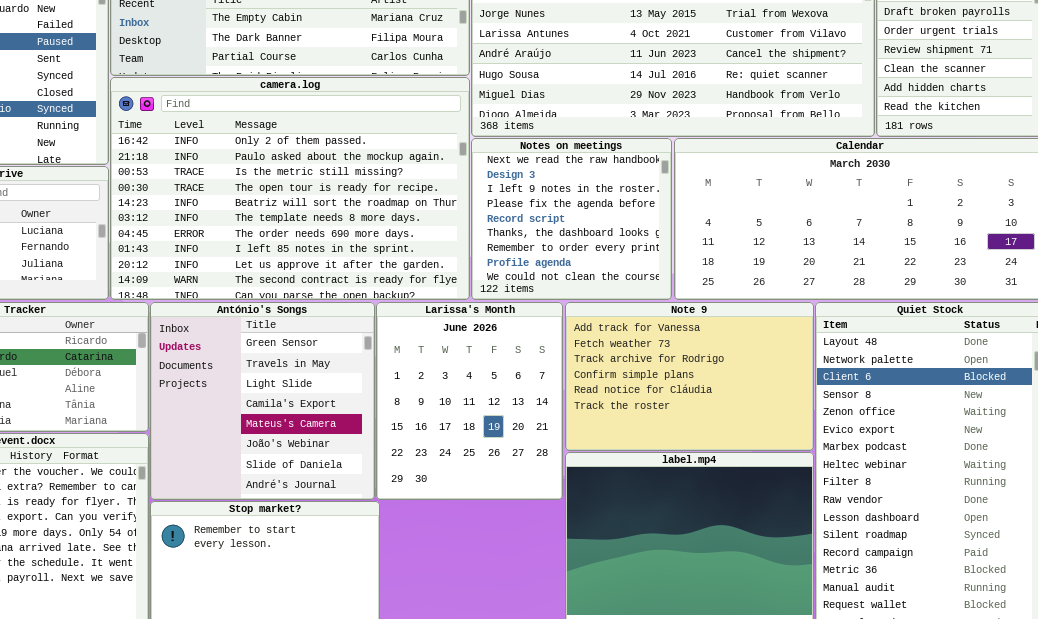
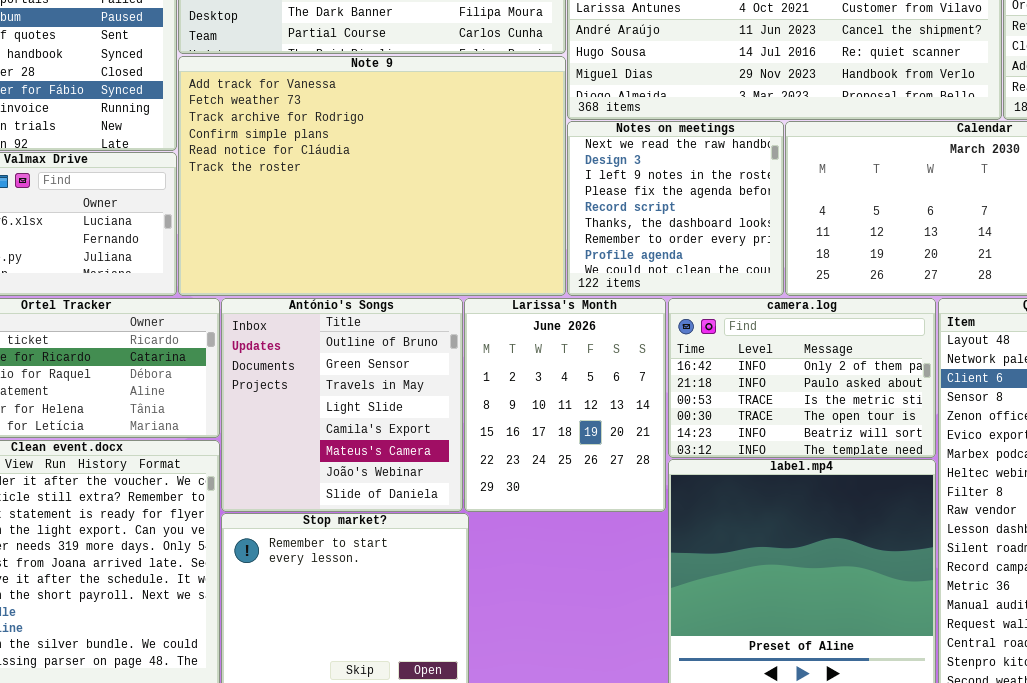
camera.log: [110,77,470,300] -> [668,298,936,458], moved, resized
António's Songs: [150,302,375,500] -> [221,298,463,512], scrolled up 1 row
Note 9: [565,302,814,451] -> [178,56,566,296], moved, resized

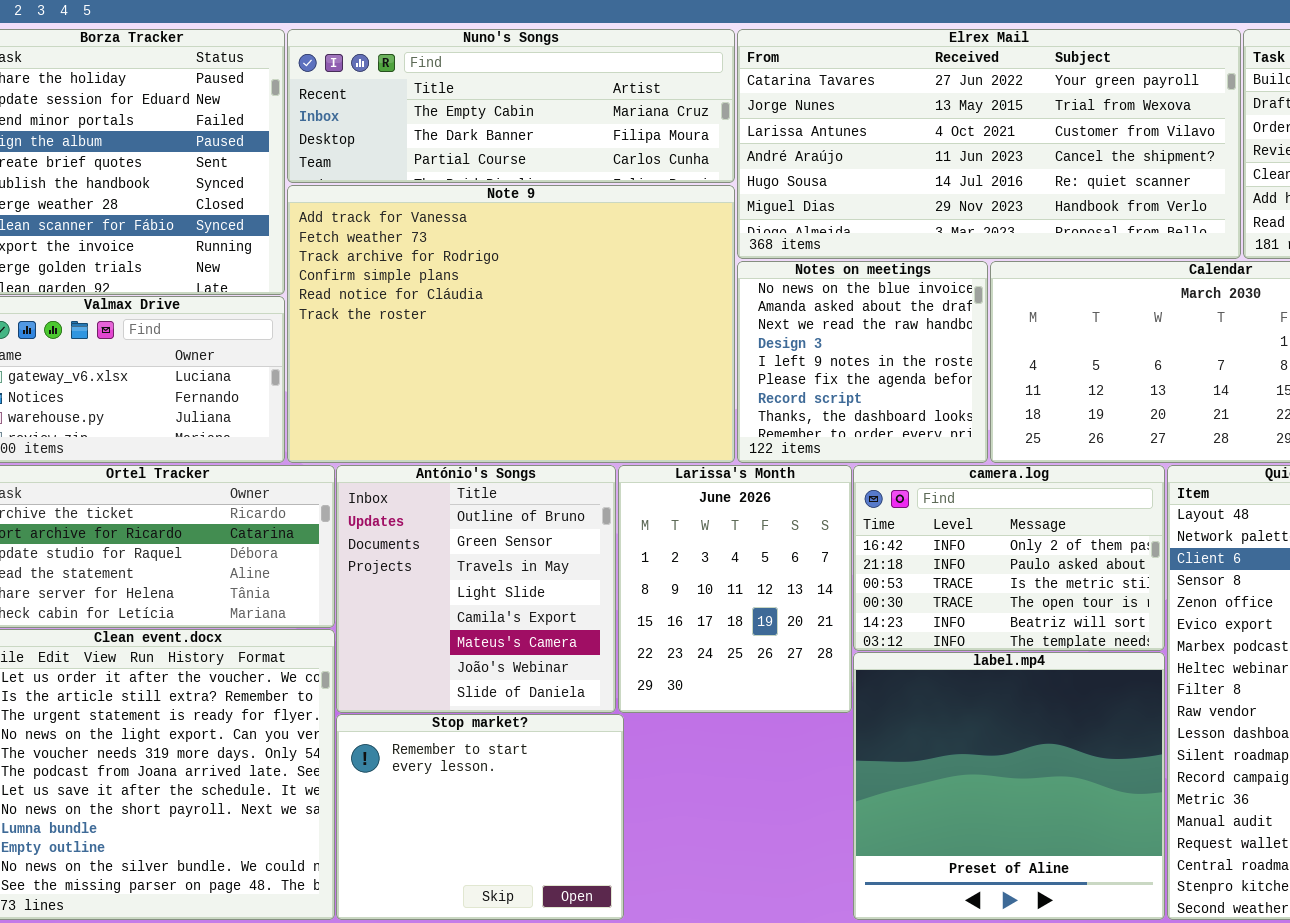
Notes on meetings: [567,121,784,296] -> [737,261,988,463], scrolled up 2 rows

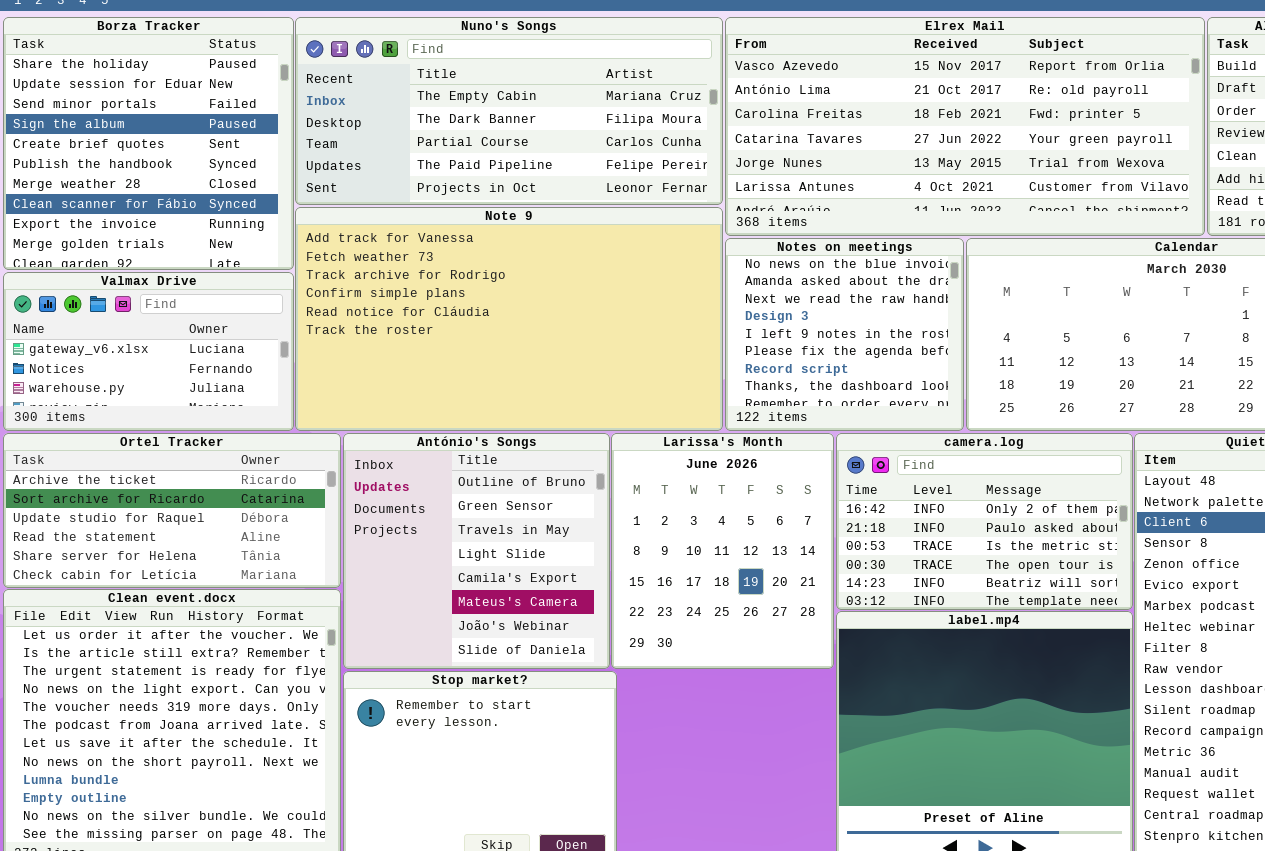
Nuno's Songs: [287,29,735,183] -> [295,17,723,205], resized
Elrex Mail: [737,29,1241,259] -> [725,17,1205,236], scrolled up 3 rows
Note 9: [287,185,735,463] -> [295,207,723,431], resized

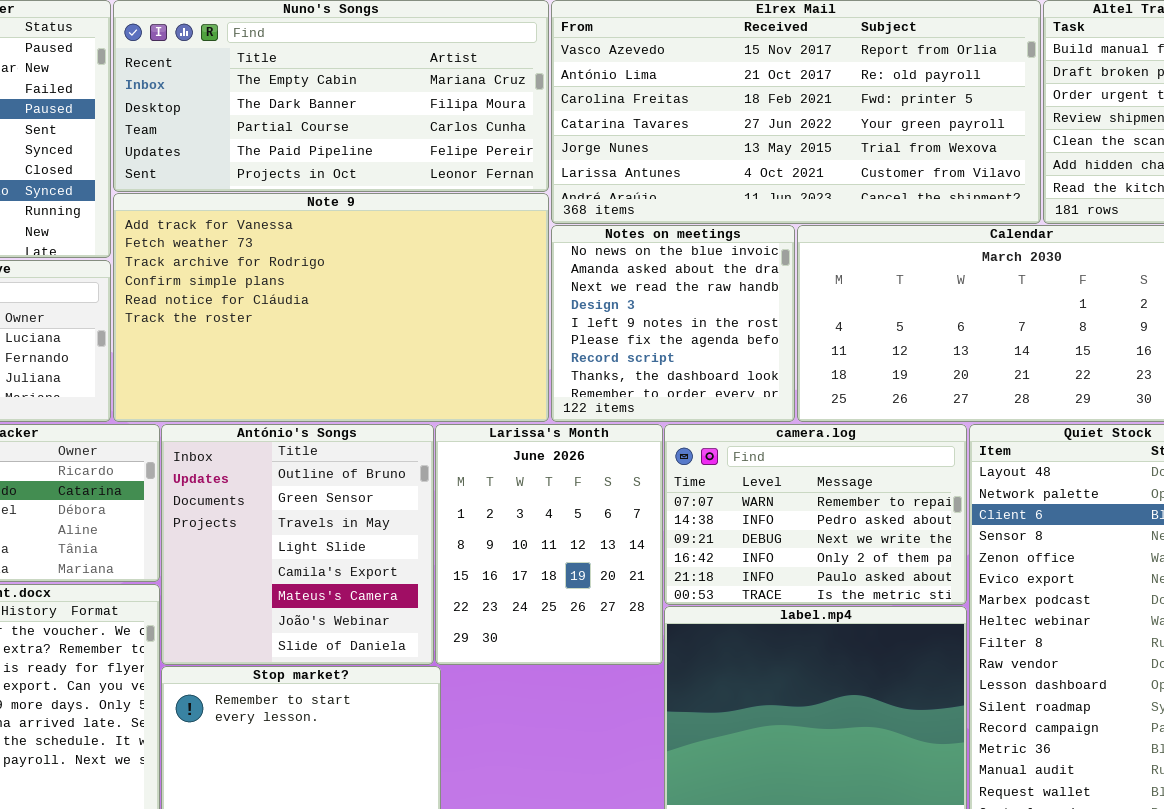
camera.log: [836,433,1133,610] -> [664,424,967,605], scrolled up 3 rows

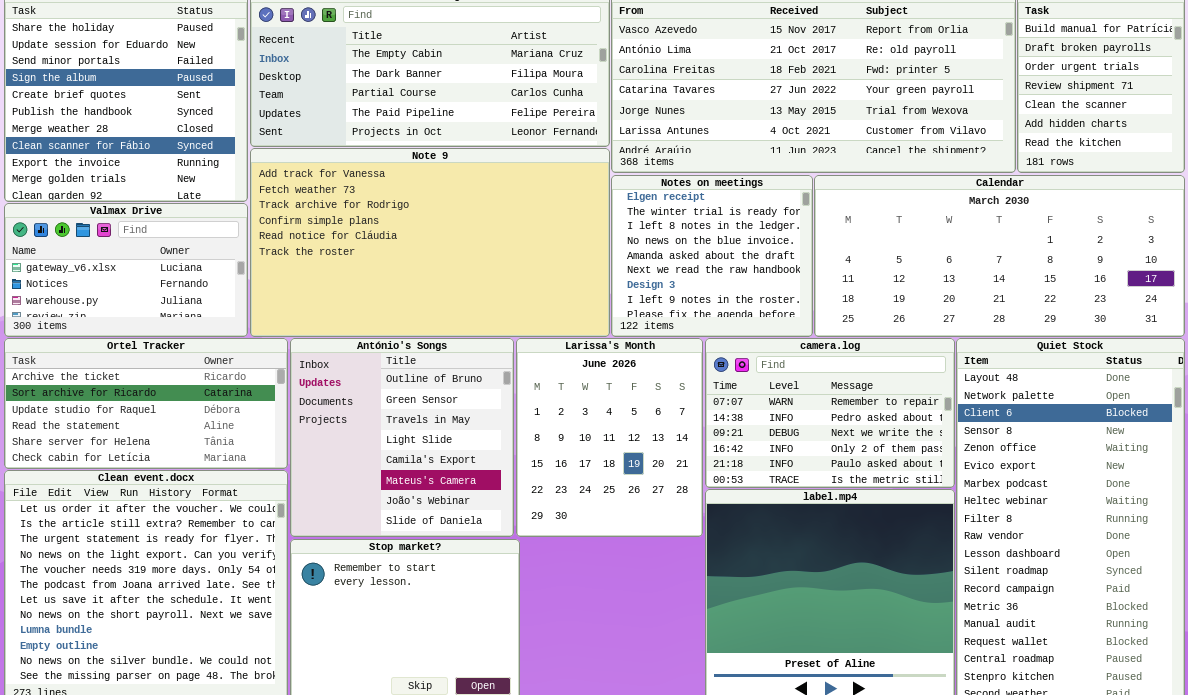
Notes on meetings: [551,225,795,422] -> [611,175,813,337], scrolled up 3 rows

